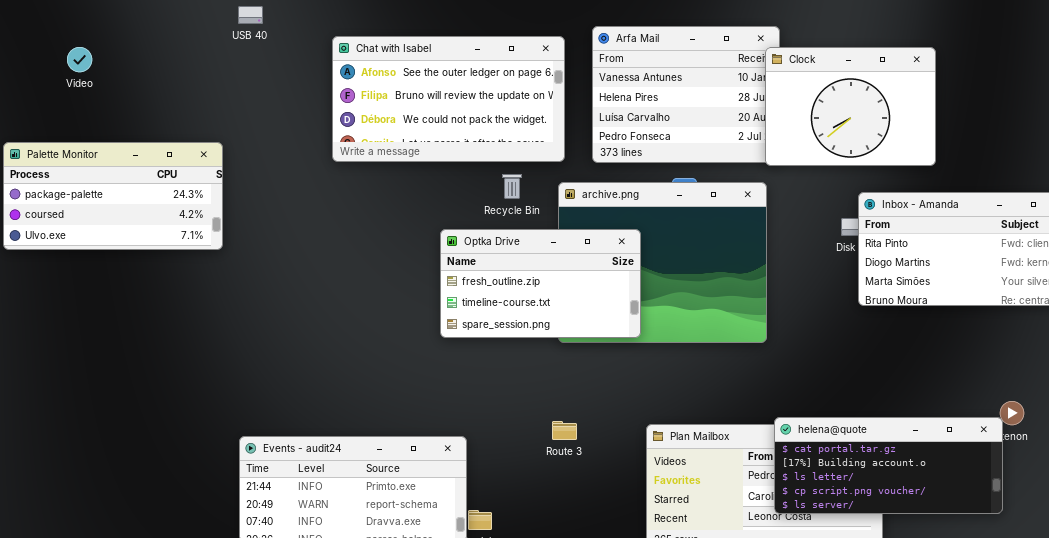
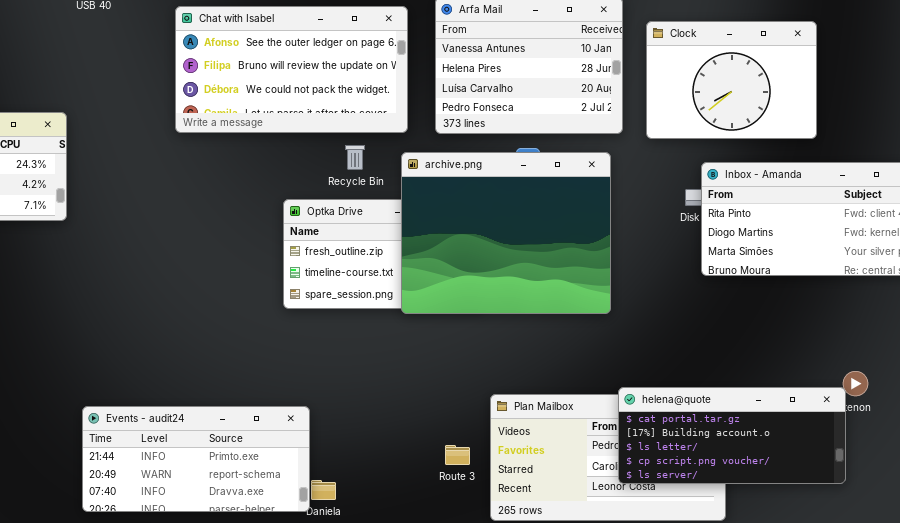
Clock: [765,47,936,166] -> [646,21,817,139], moved
archive.png: [558,182,767,343] -> [401,152,611,314], raised
Route 3: [552,421,577,440] -> [445,445,470,465], moved

